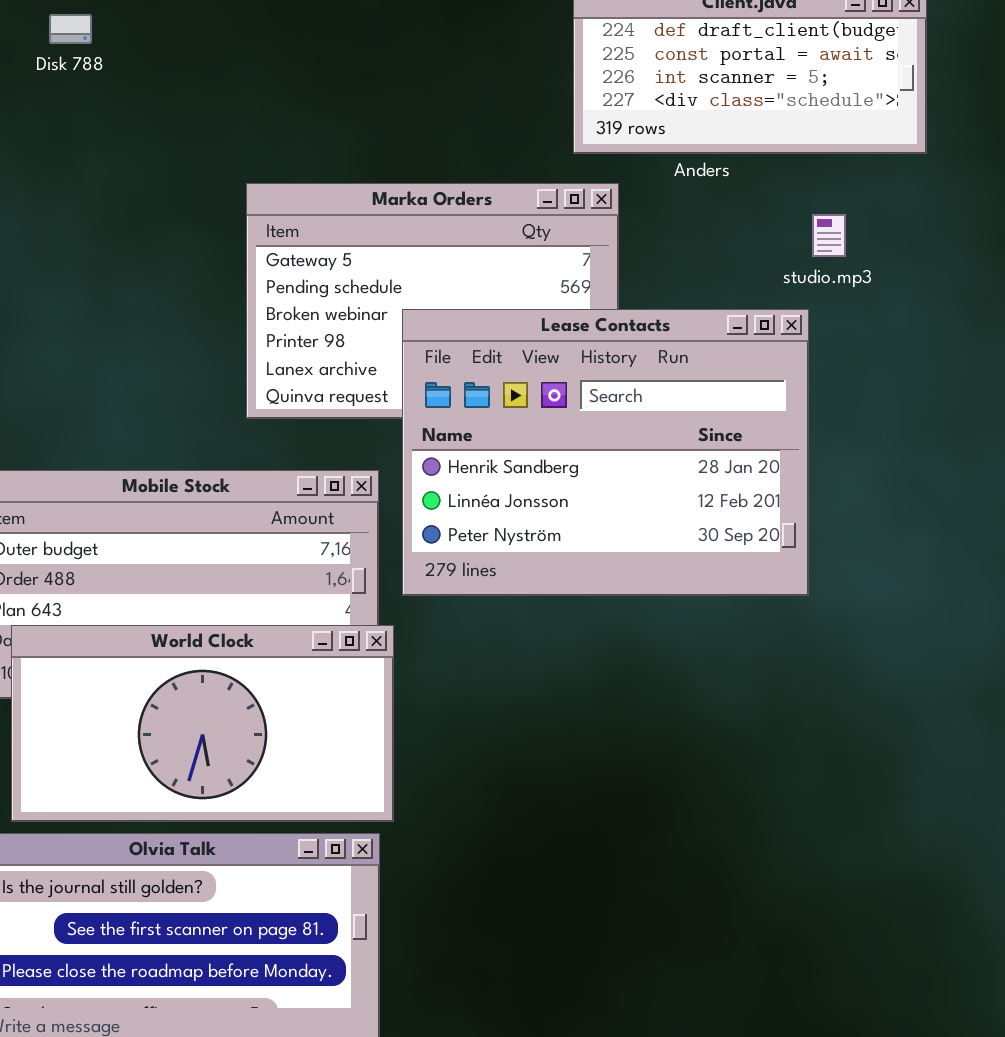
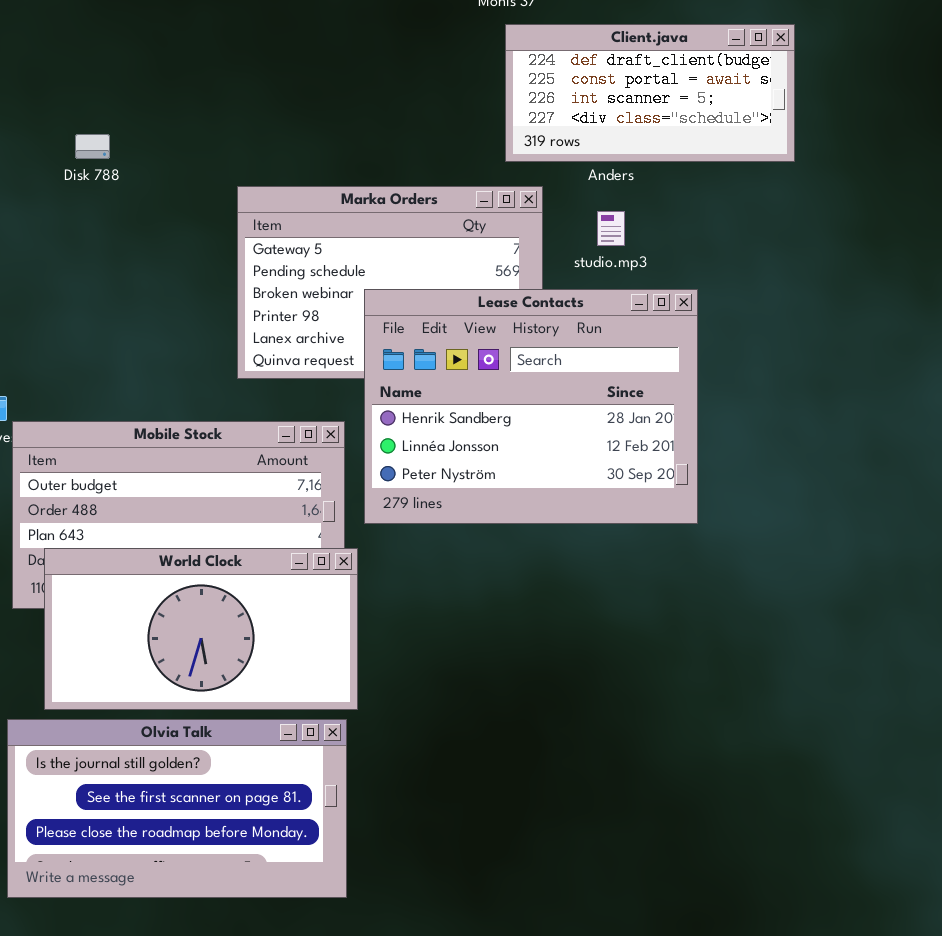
Disk 788: [49,14,92,44] -> [75,134,110,159], moved
studio.mp3: [812,214,846,257] -> [597,211,625,246], moved

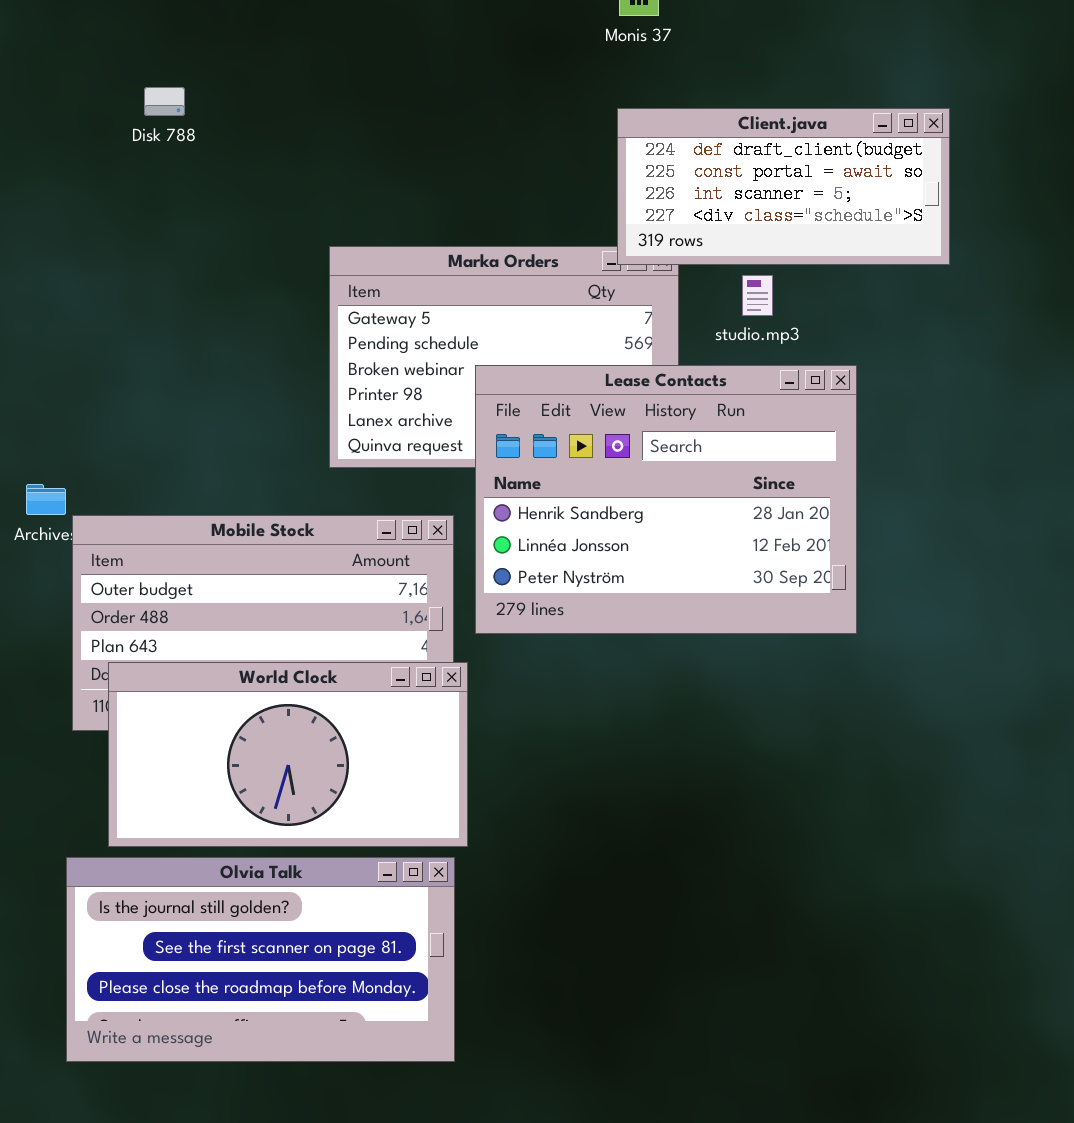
Client.java: [505,24,795,162] -> [617,108,950,265], moved
Disk 788: [75,134,110,159] -> [144,87,185,116], moved

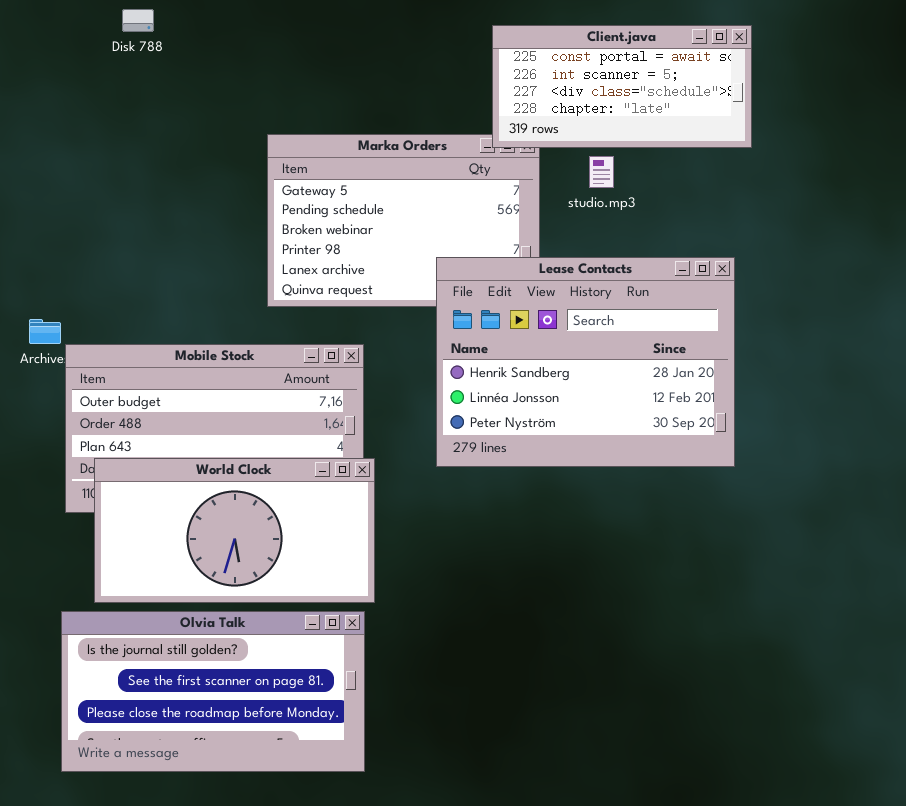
Client.java: [617,108,950,265] -> [492,25,752,148], scrolled down 1 row
Lease Contacts: [475,365,857,634] -> [436,257,735,467], moved

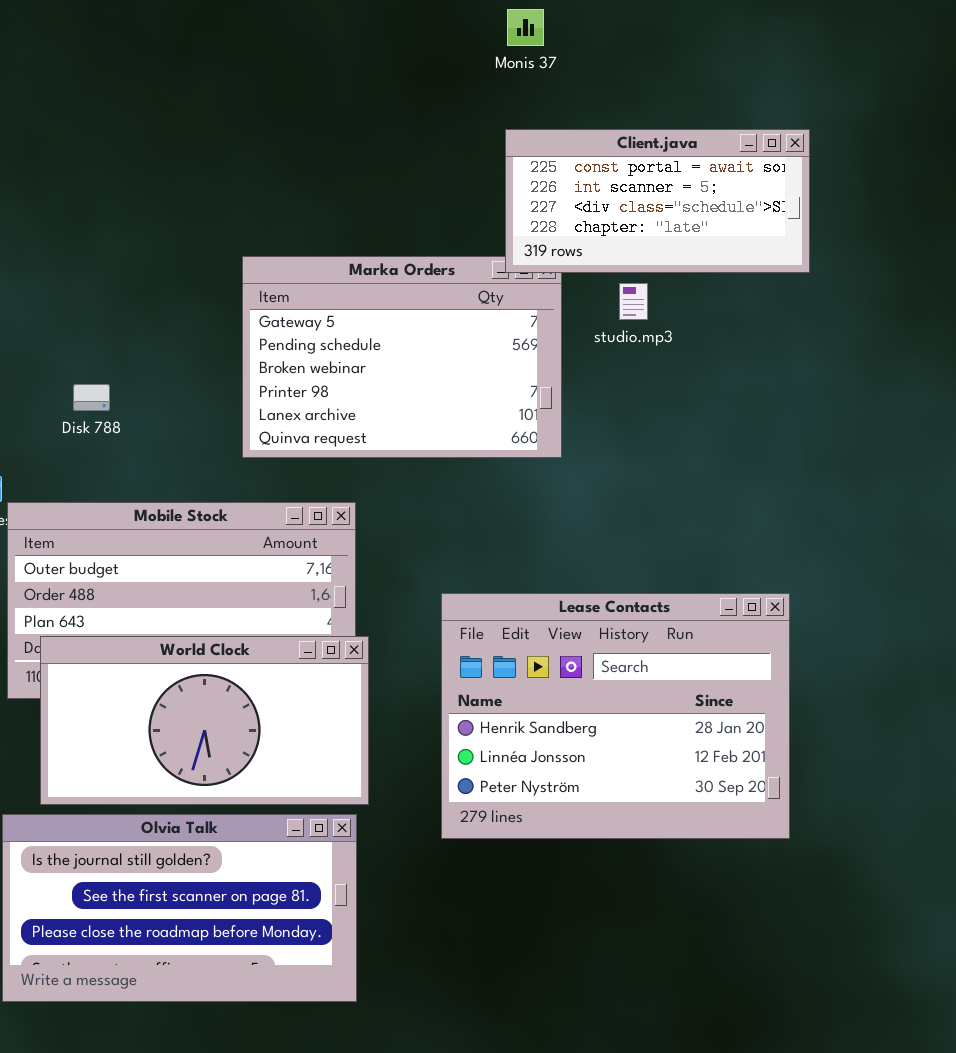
Disk 788: [122,9,154,32] -> [73,384,110,411], moved
Lease Contacts: [436,257,735,467] -> [441,593,790,839], moved

